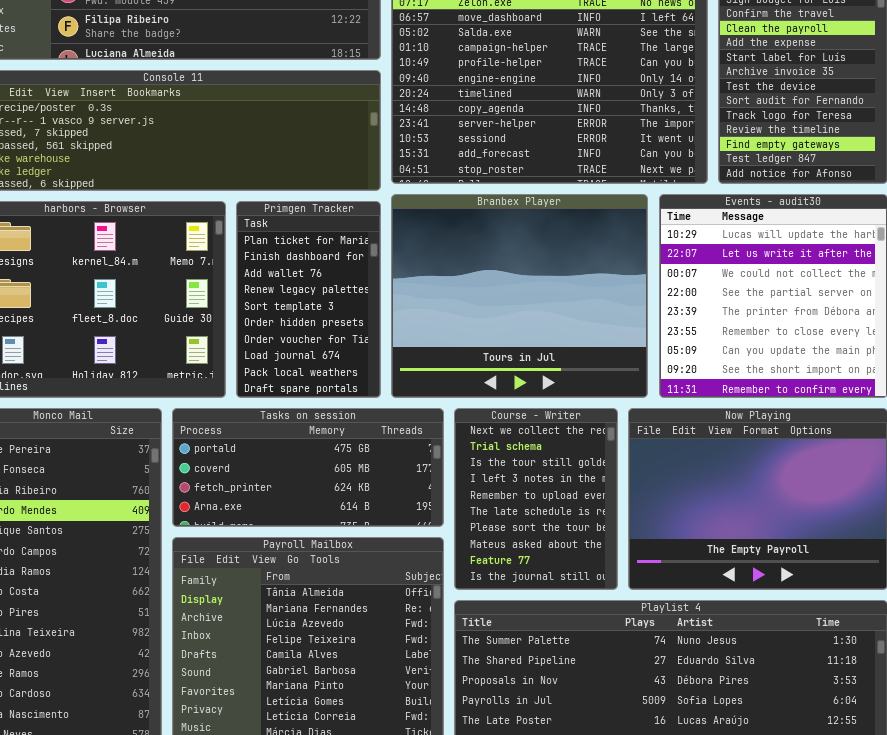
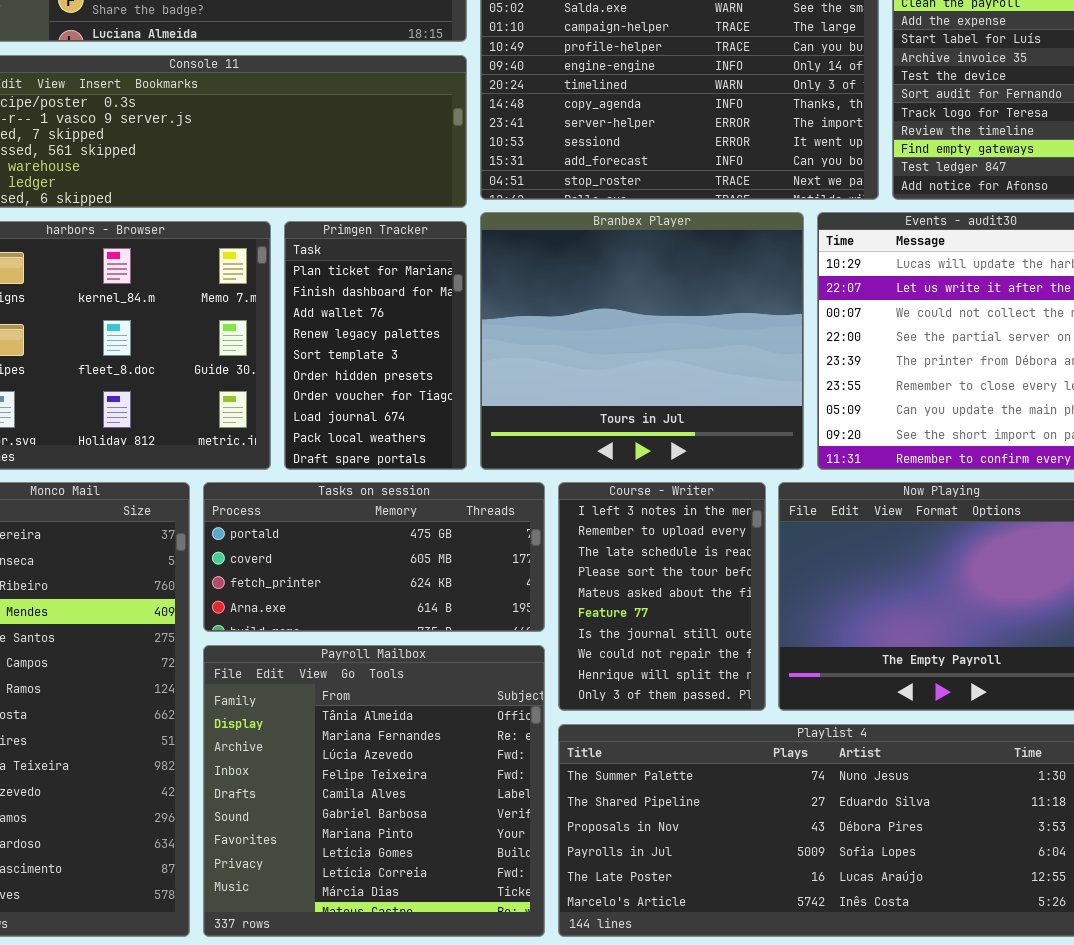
Course - Writer: [454,408,618,590] -> [558,482,766,711], scrolled down 3 rows

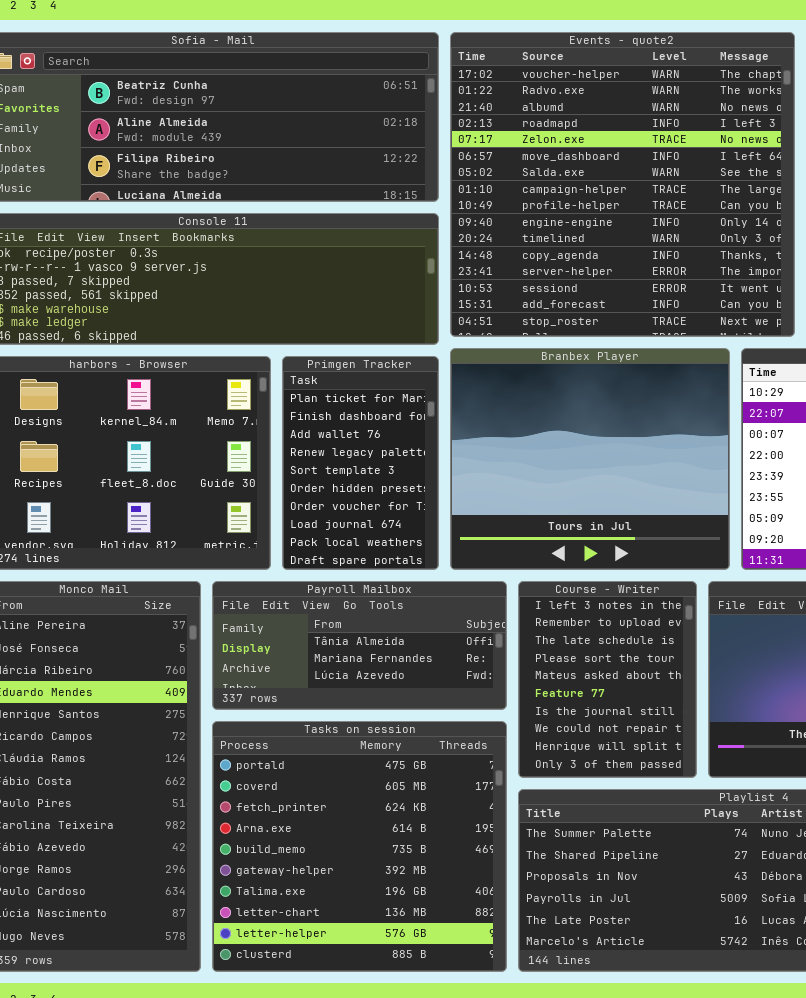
Tasks on session: [203,482,545,632] -> [212,721,507,972], moved, resized
Payroll Mailbox: [203,645,545,937] -> [212,581,507,710], moved, resized

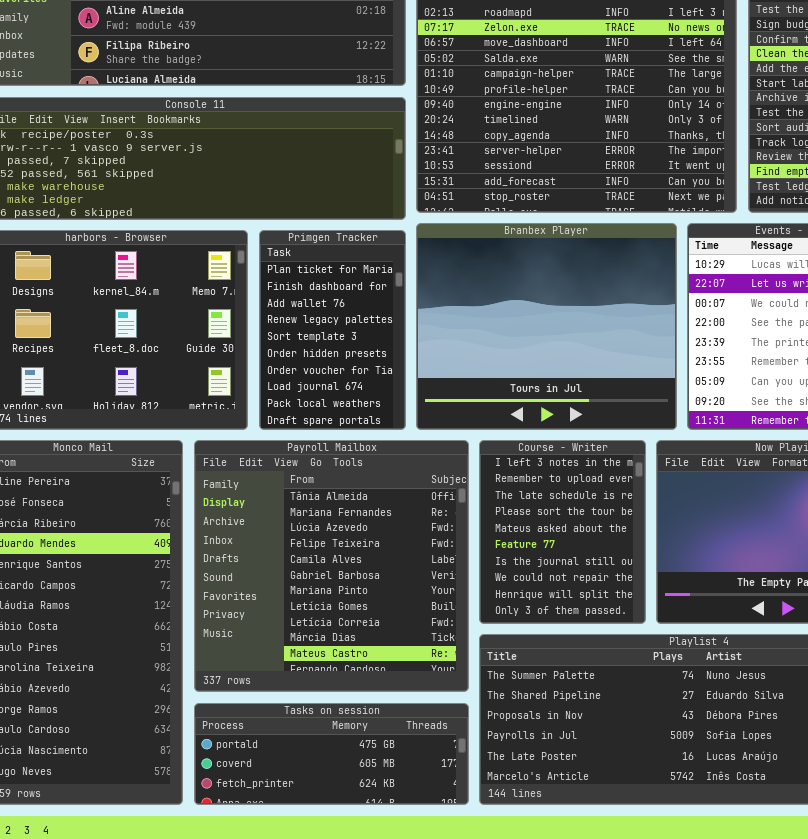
Payroll Mailbox: [212,581,507,710] -> [194,440,469,692], resized
Tasks on session: [212,721,507,972] -> [194,703,469,805], resized

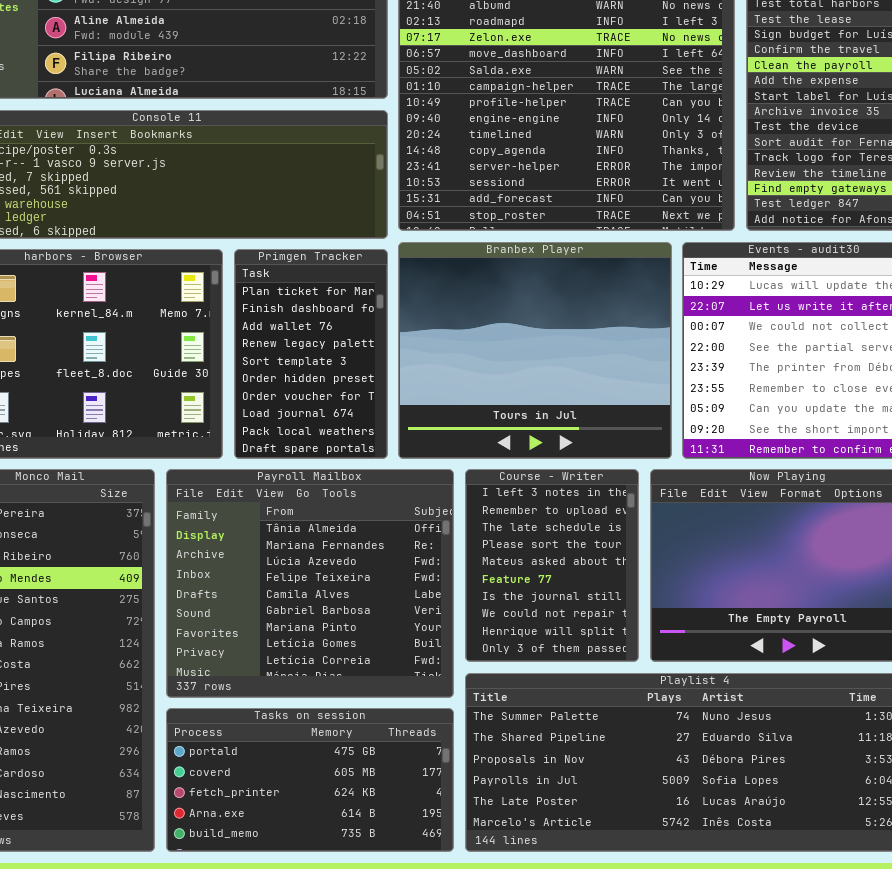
Payroll Mailbox: [194,440,469,692] -> [166,469,454,698], resized
Tasks on session: [194,703,469,805] -> [166,708,454,852], resized

